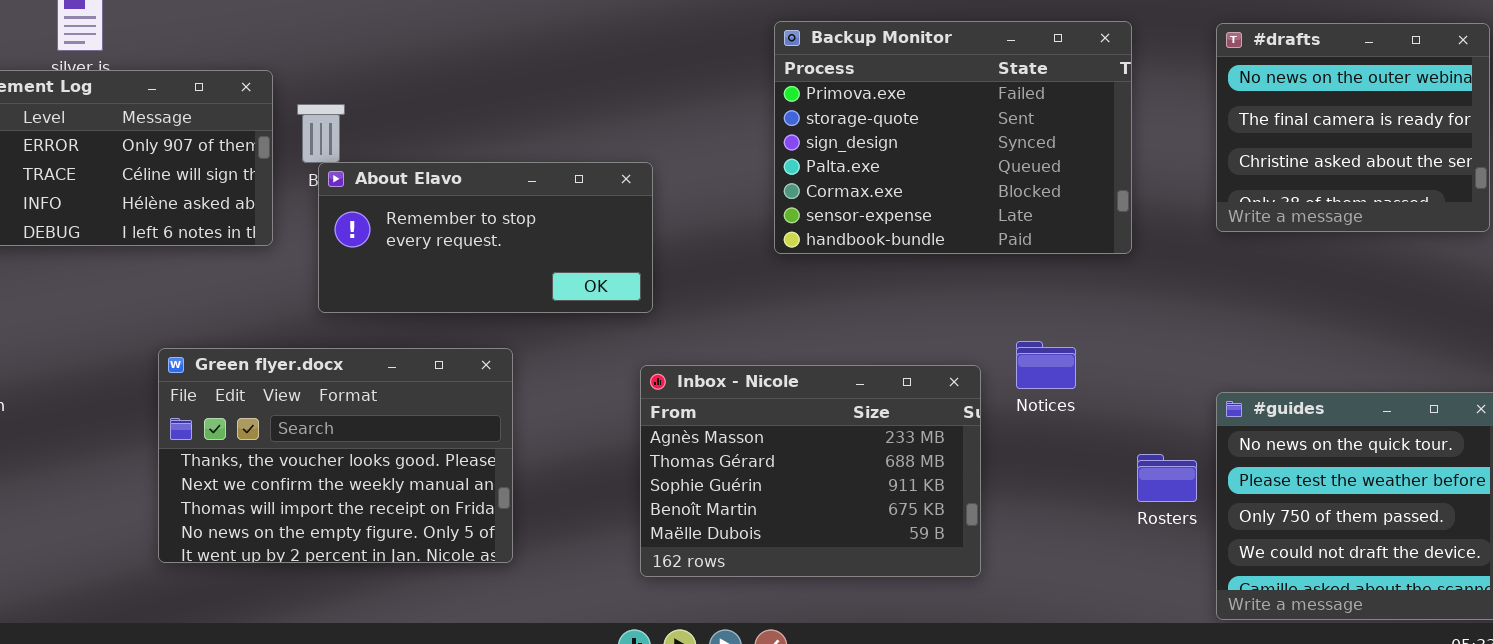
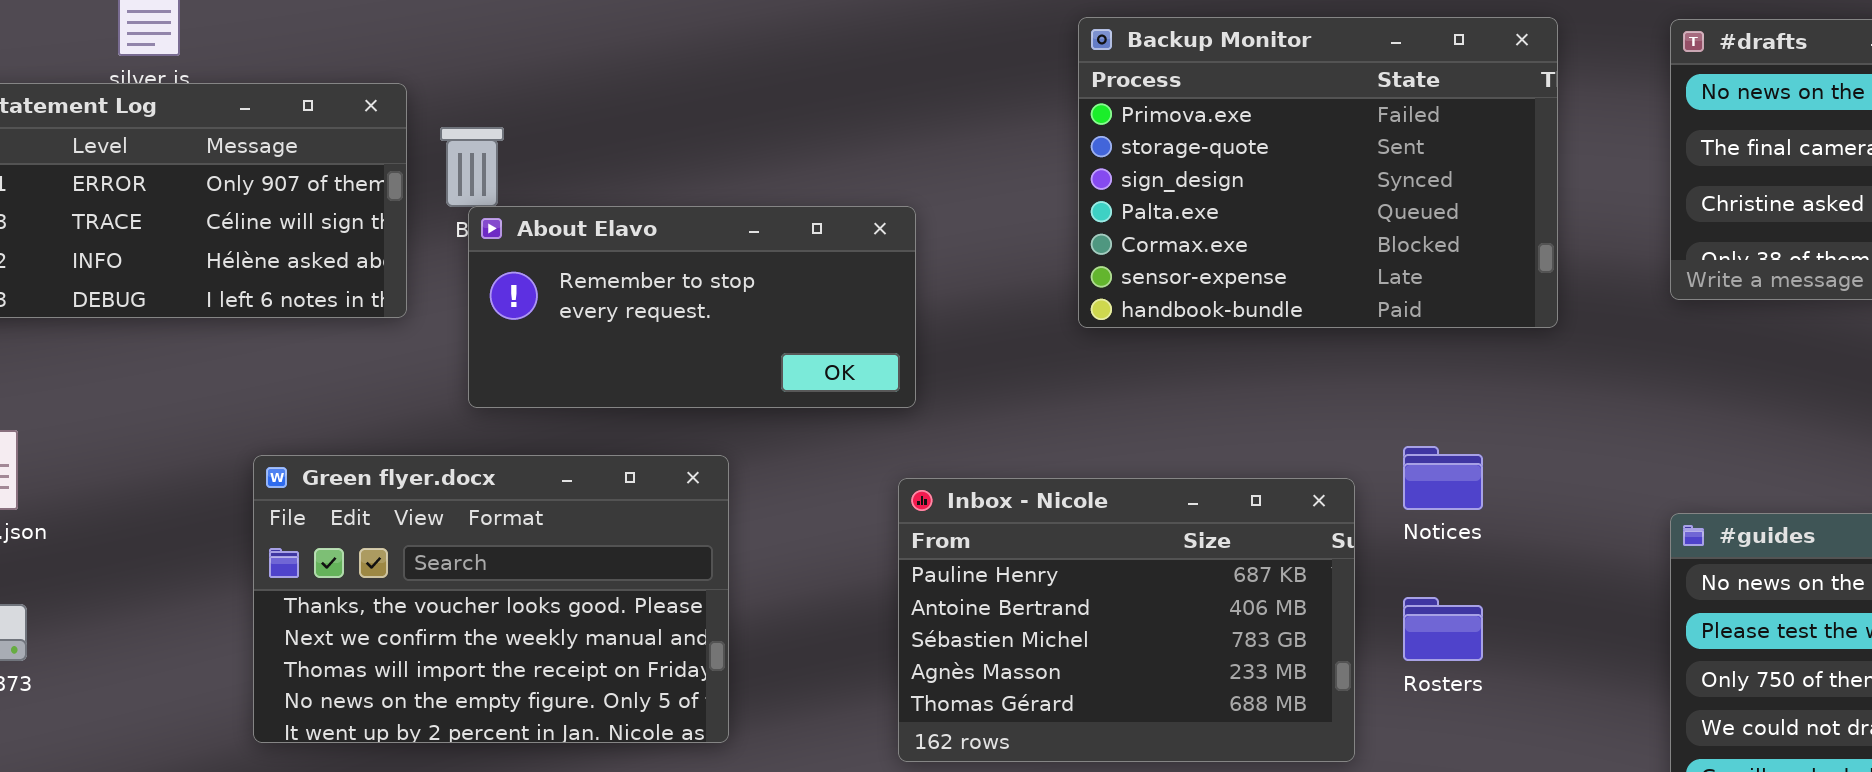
Inbox - Nicole: [640,365,981,577] -> [898,478,1355,762], scrolled up 3 rows
Rosters: [1137,454,1197,502] -> [1403,597,1483,661], moved

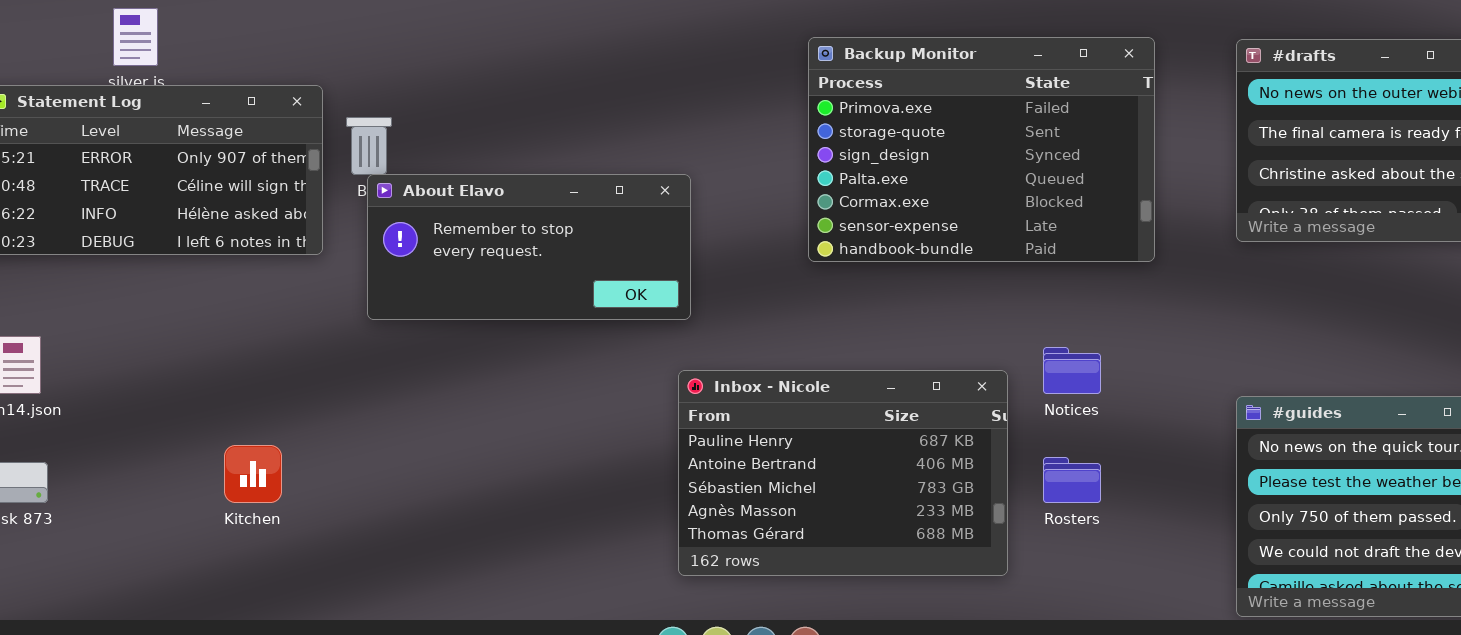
Green flyer.docx: [253,455,729,743] -> none, closed

